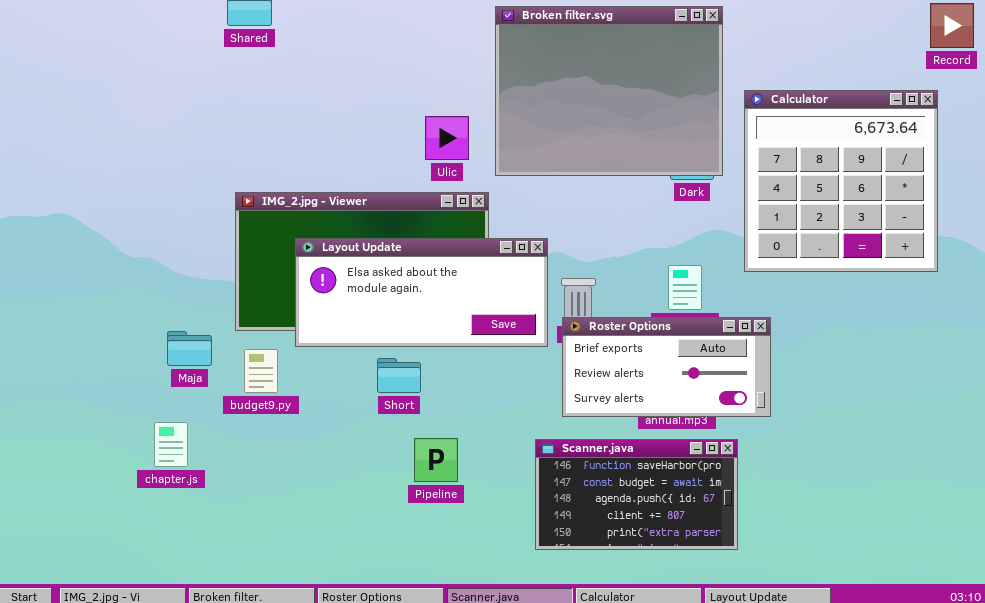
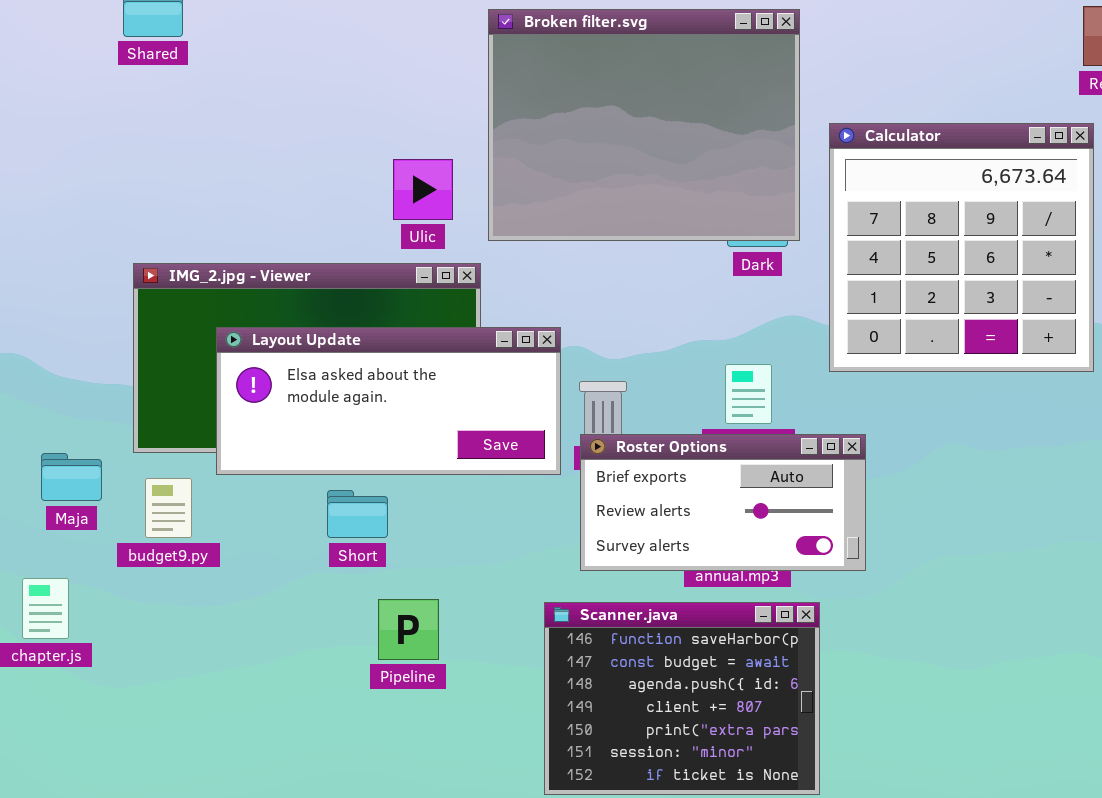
Scanner.java: [535,439,738,550] -> [544,602,820,795], resized

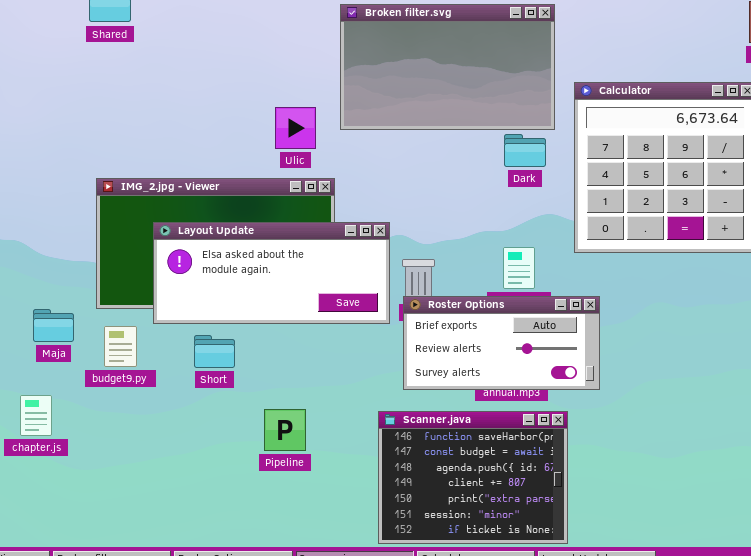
Broken filter.svg: [488,9,800,241] -> [340,4,555,130], resized
Short: [327,490,388,538] -> [194,335,235,368], moved

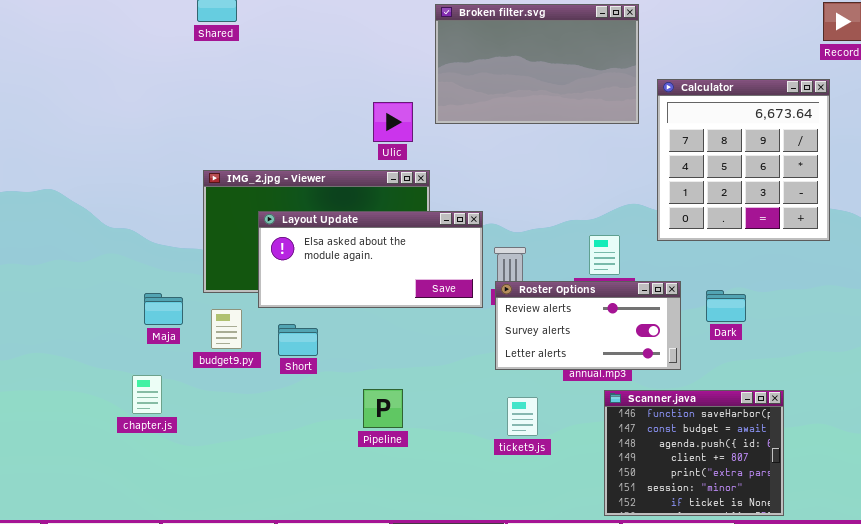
Dark: [504,134,546,167] -> [706,290,746,322], moved
Roster Options: [403,296,600,390] -> [495,281,681,370], scrolled down 1 row
Short: [194,335,235,368] -> [278,324,318,356], moved
Scanner.java: [378,411,568,544] -> [604,390,784,516], moved

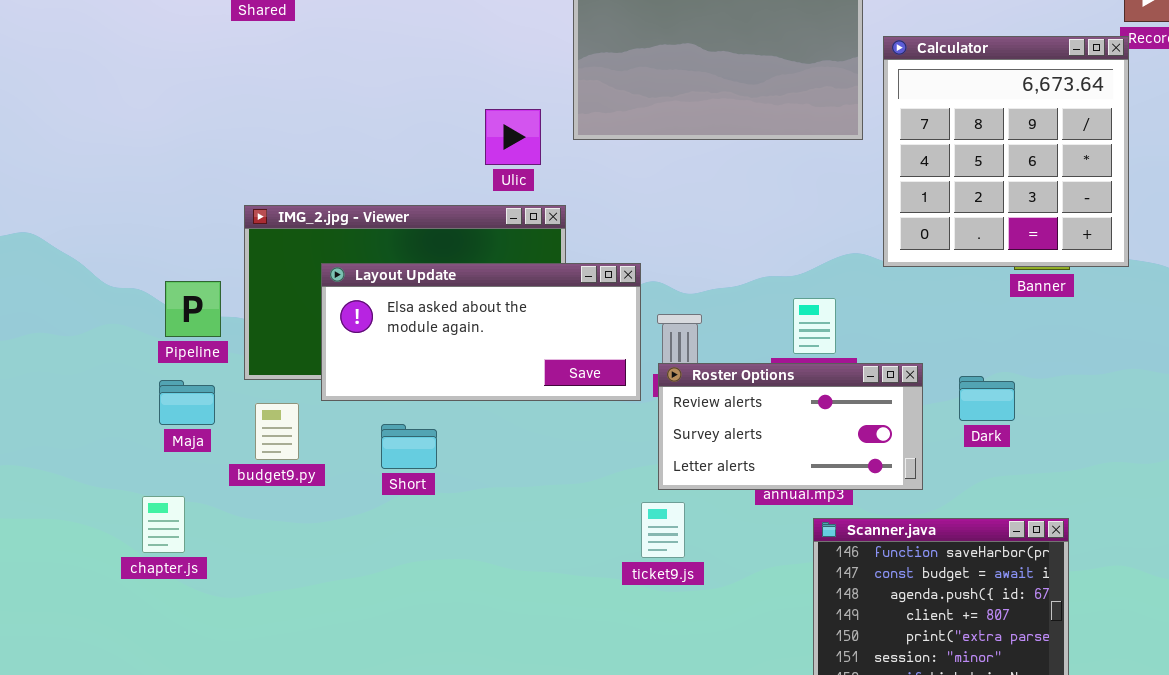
Calculator: [657,79,830,241] -> [883,36,1129,267], moved
Short: [278,324,318,356] -> [381,424,437,469], moved
Pipeline: [363,389,403,428] -> [165,281,221,337], moved
ticket9.js: [507,397,538,436] -> [641,502,685,558], moved

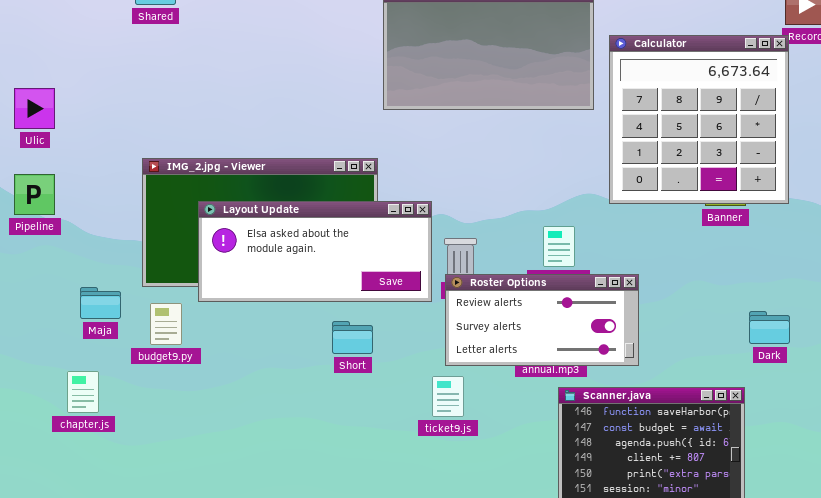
Ulic: [485,109,541,165] -> [14,88,55,129], moved
Pipeline: [165,281,221,337] -> [14,174,55,215], moved
Dark: [959,376,1015,421] -> [749,311,790,344], moved
Short: [381,424,437,469] -> [332,321,373,354], moved

